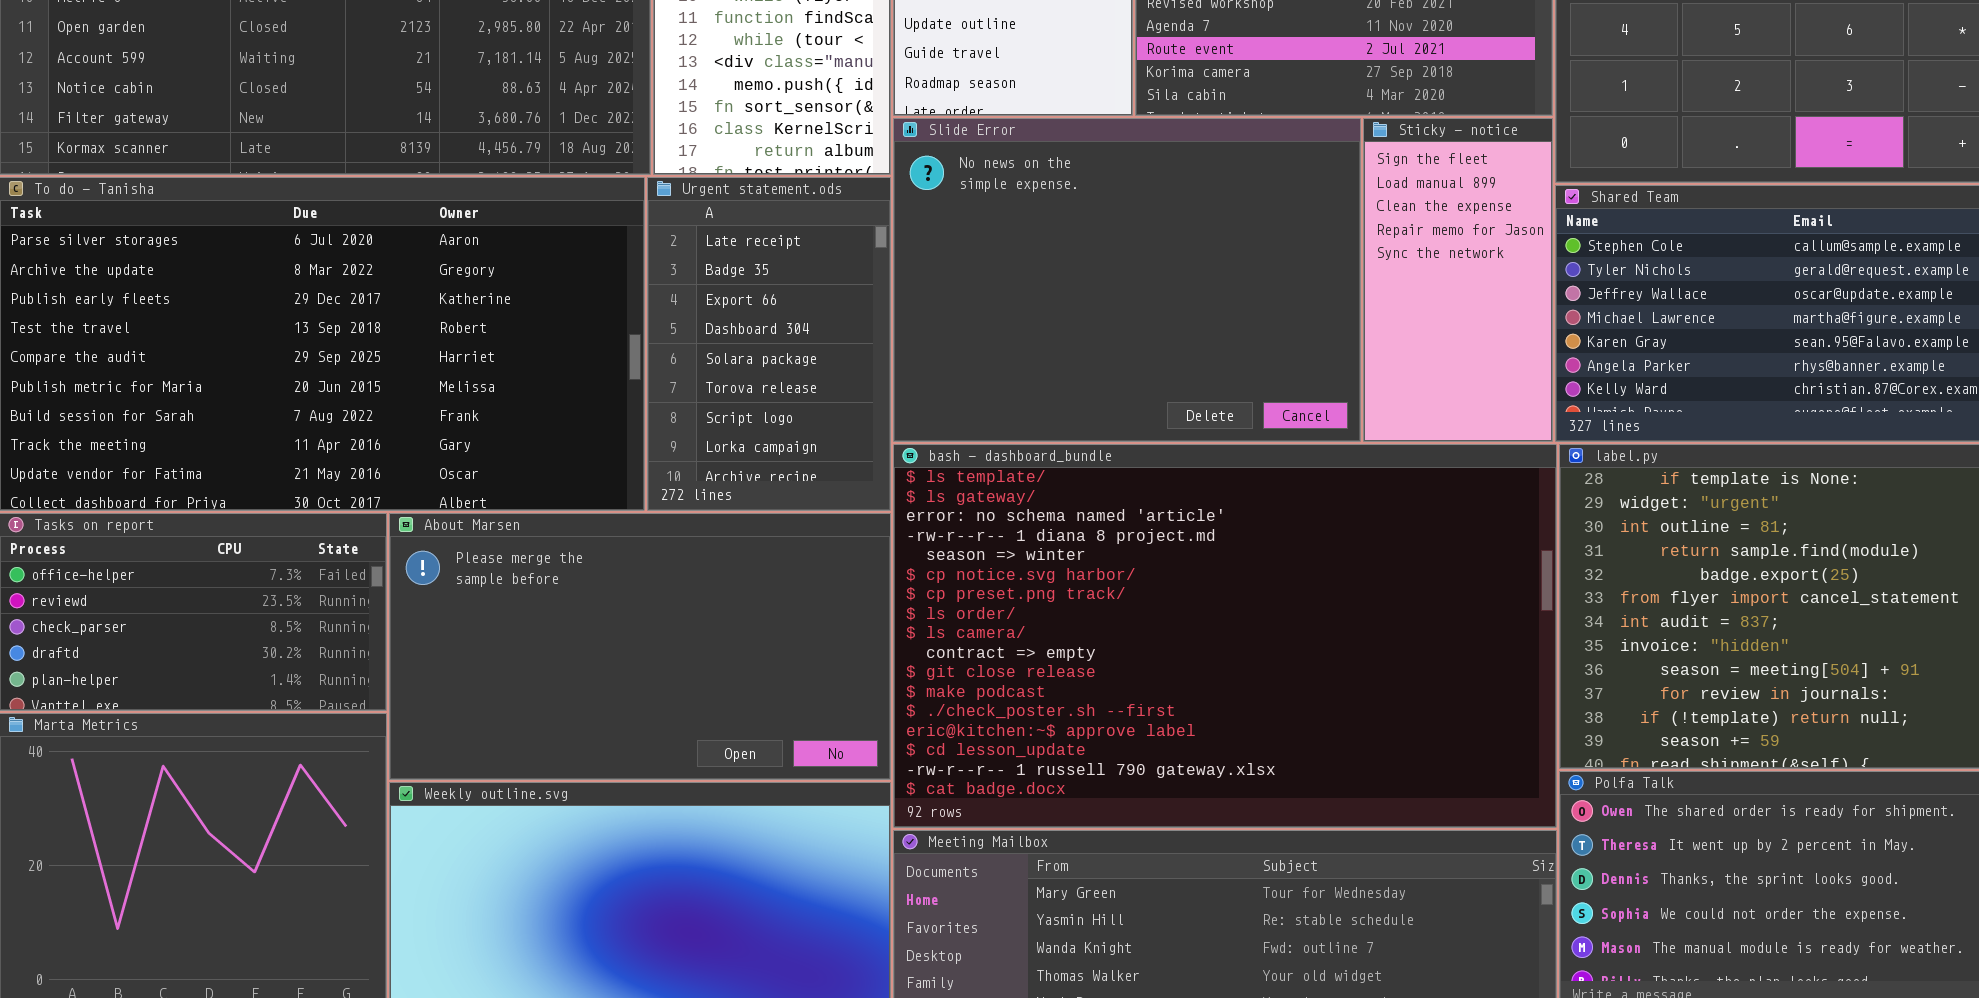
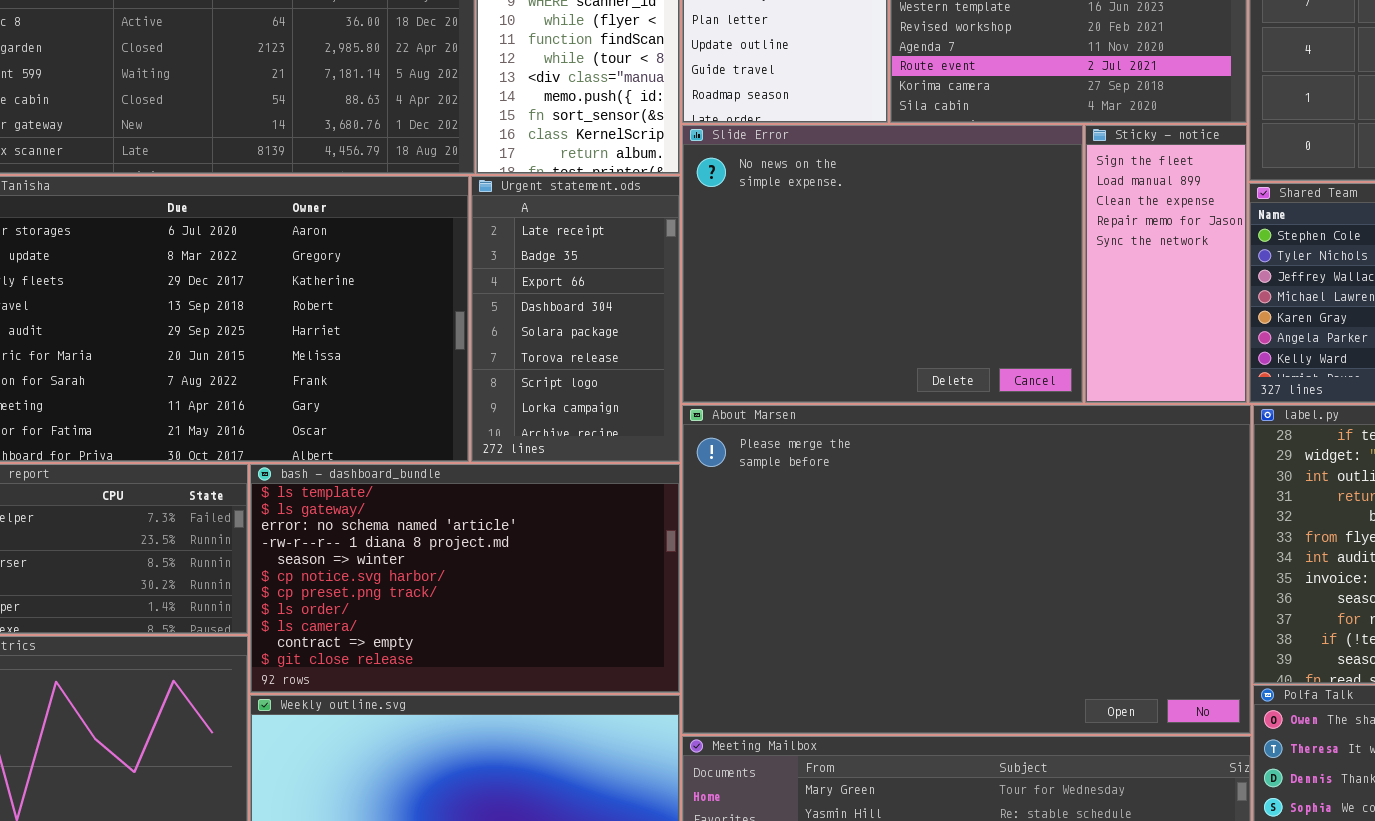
bash - dashboard_bundle: [893,444,1557,828] -> [250,464,680,693], moved, resized
About Marsen: [389,513,891,780] -> [682,405,1251,734], moved, resized

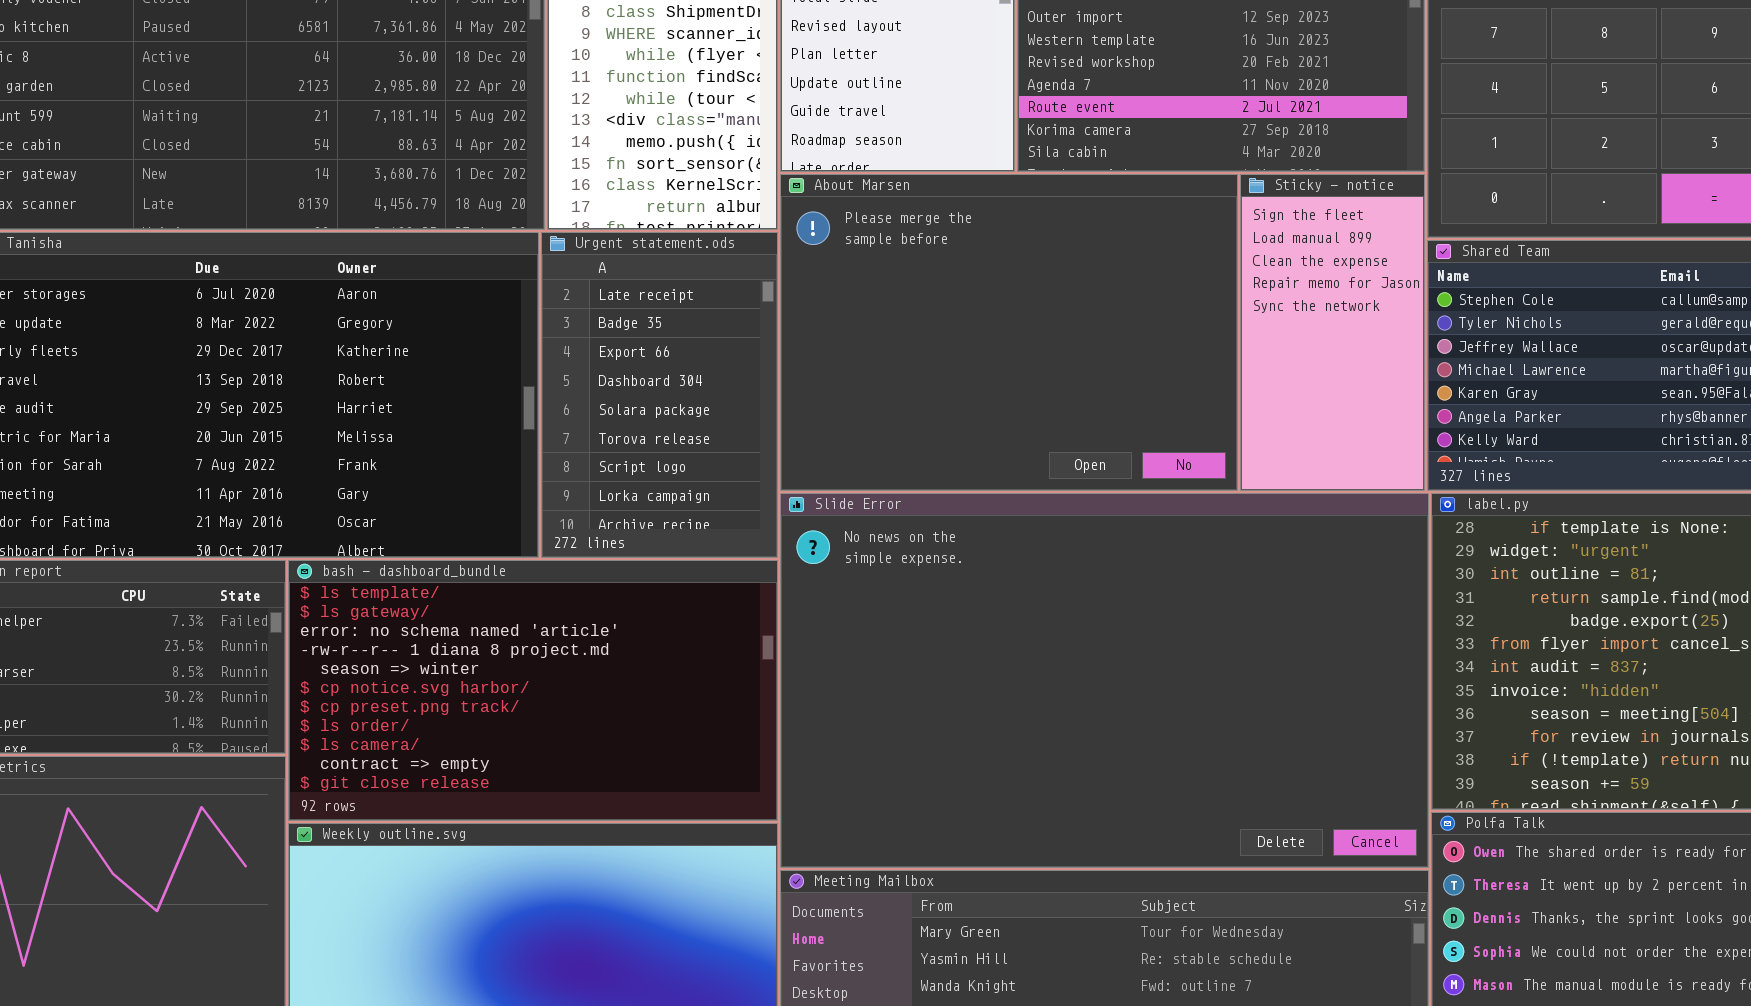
Slide Error: [682,125,1083,403] -> [780,493,1429,868], moved, resized
About Marsen: [682,405,1251,734] -> [780,174,1238,491], moved, resized

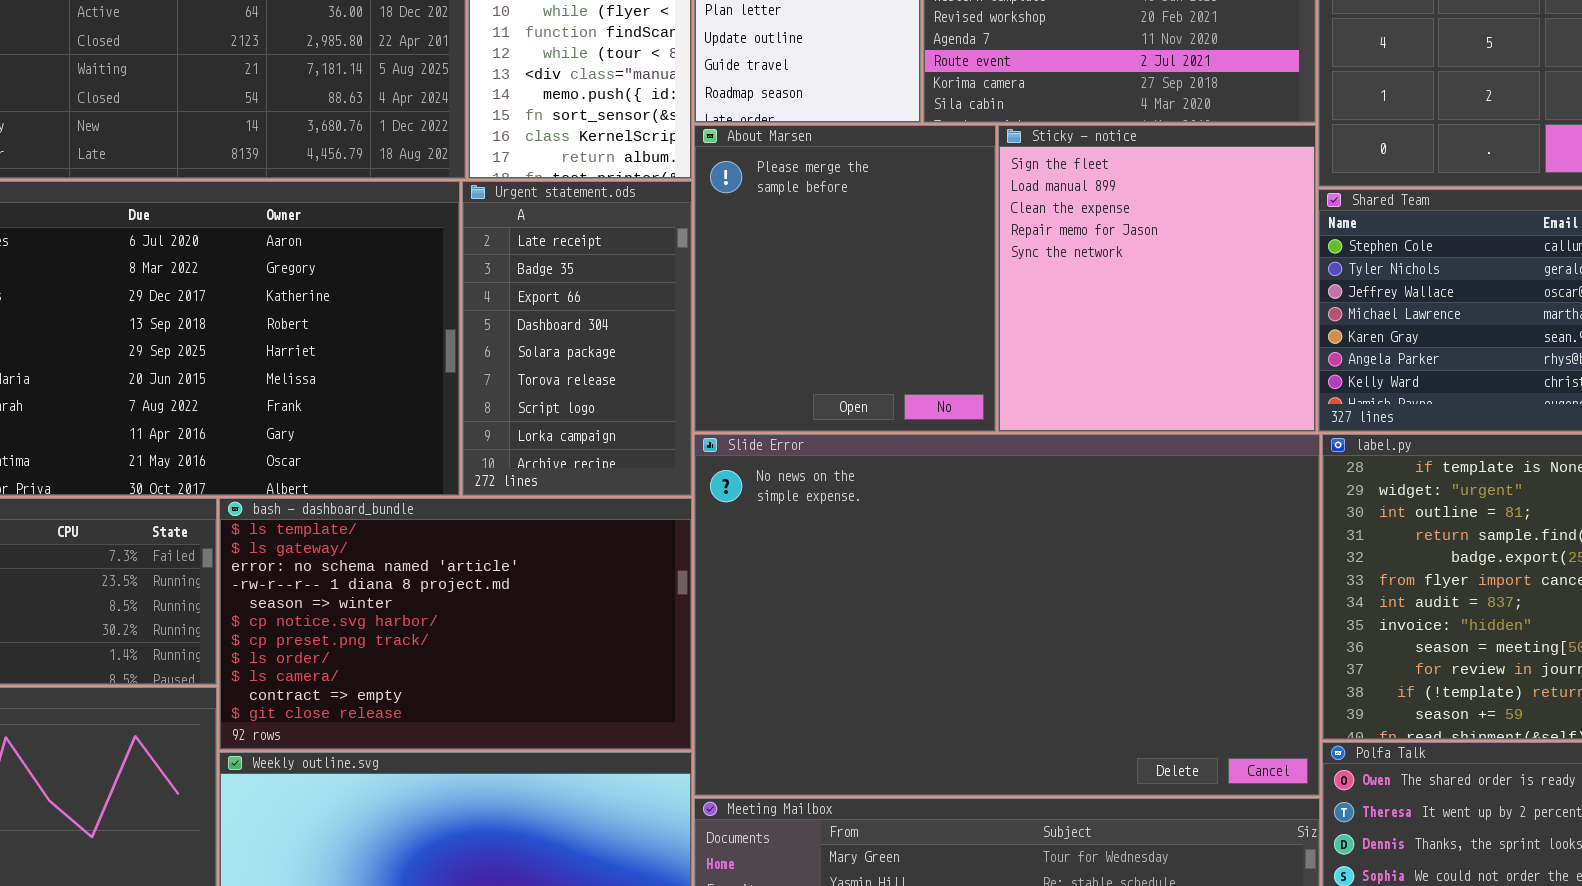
About Marsen: [780,174,1238,491] -> [694,125,996,432], resized
Sticky - notice: [1240,174,1425,491] -> [998,125,1316,432], resized

